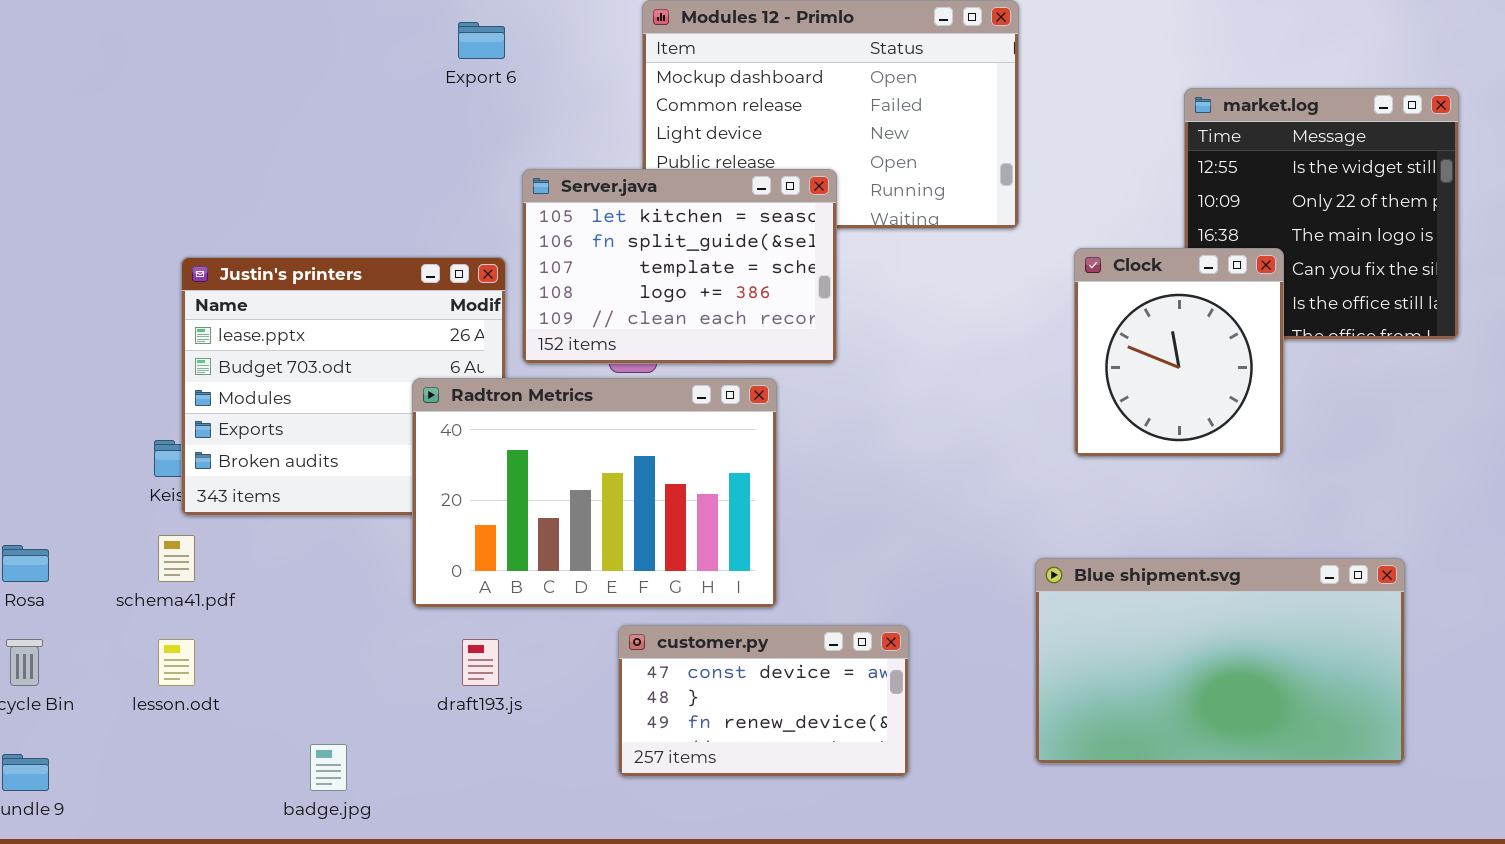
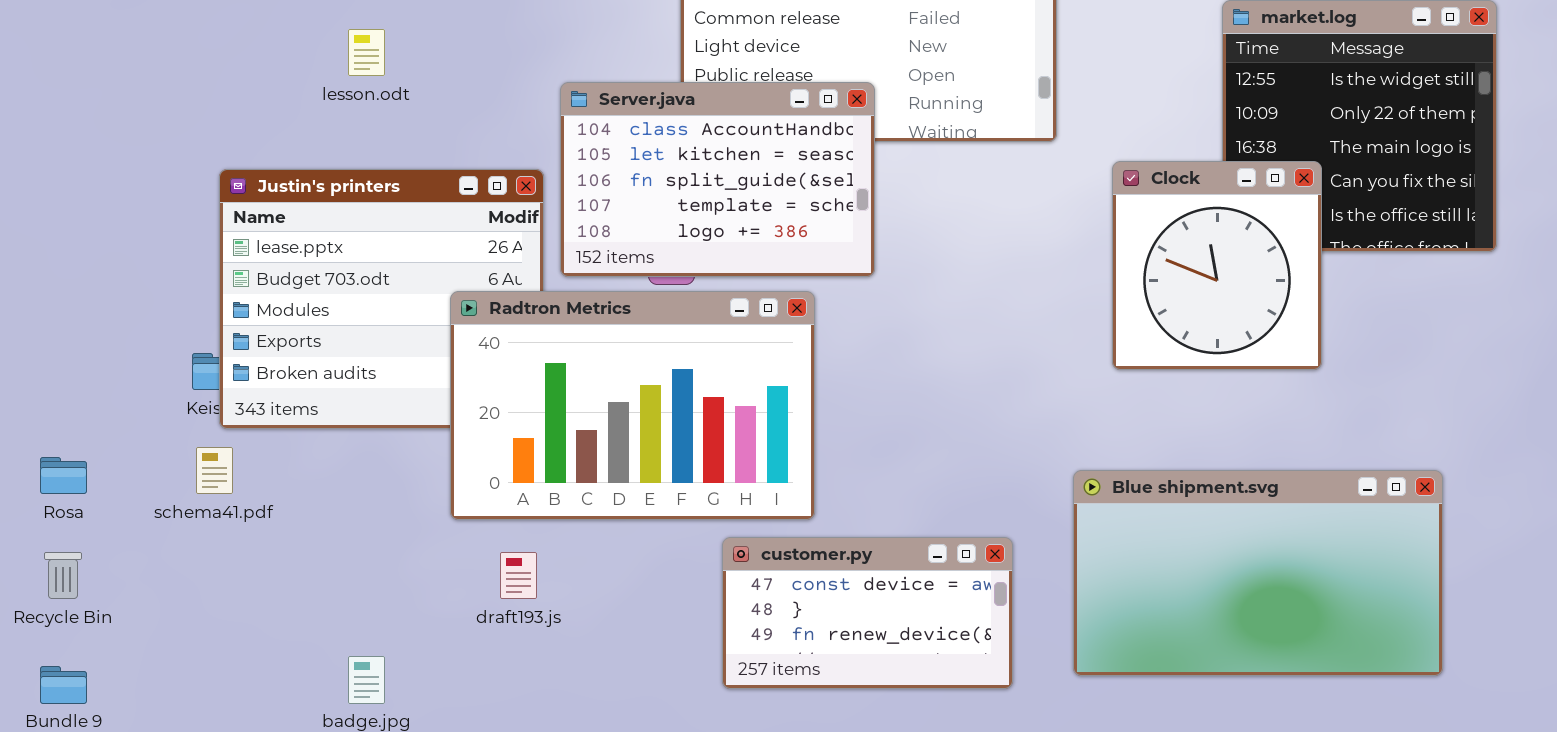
Server.java: [522,169,837,364] -> [560,82,875,277], scrolled up 1 row
customer.py: [618,625,909,777] -> [722,537,1013,689], moved
lesson.odt: [158,639,195,686] -> [348,29,385,76], moved

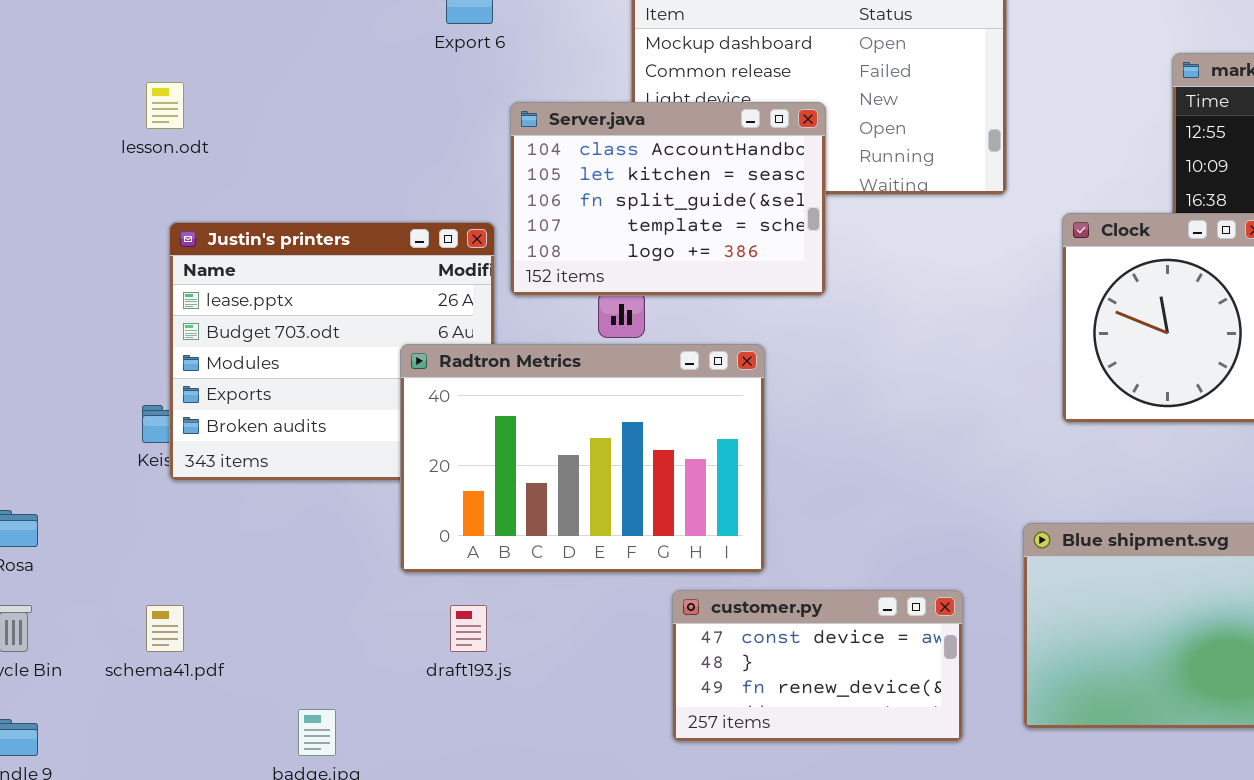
lesson.odt: [348,29,385,76] -> [146,82,184,129], moved
Server.java: [560,82,875,277] -> [510,102,826,296], moved
schema41.pdf: [196,447,233,494] -> [146,605,184,652], moved

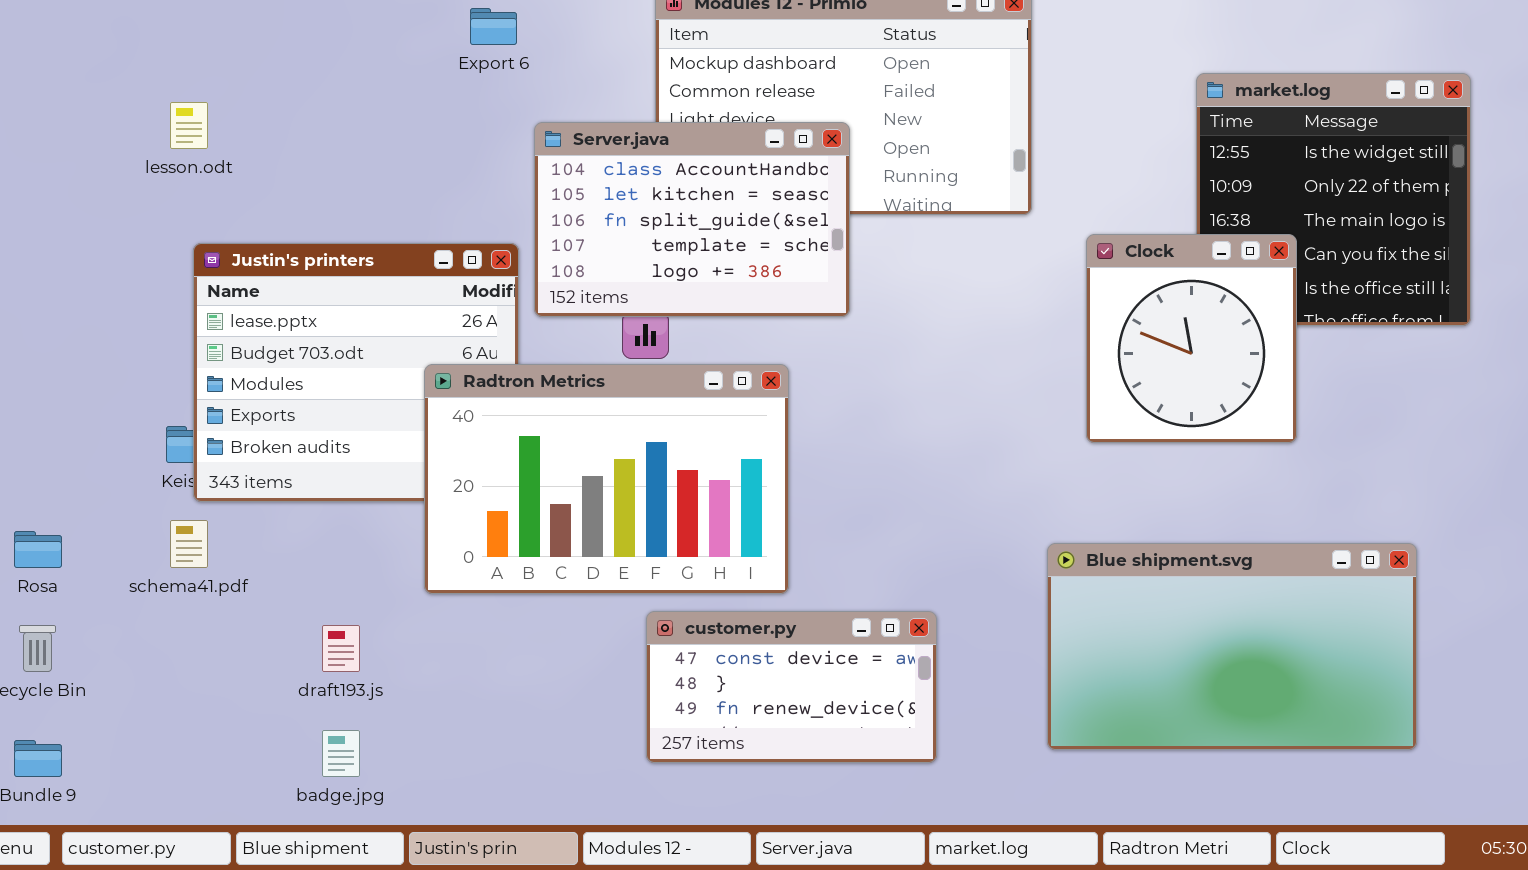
customer.py: [672,590,963,742] -> [646,611,937,763], moved
schema41.pdf: [146,605,184,652] -> [170,520,208,568], moved
draft193.js: [450,605,487,652] -> [322,625,360,672], moved

